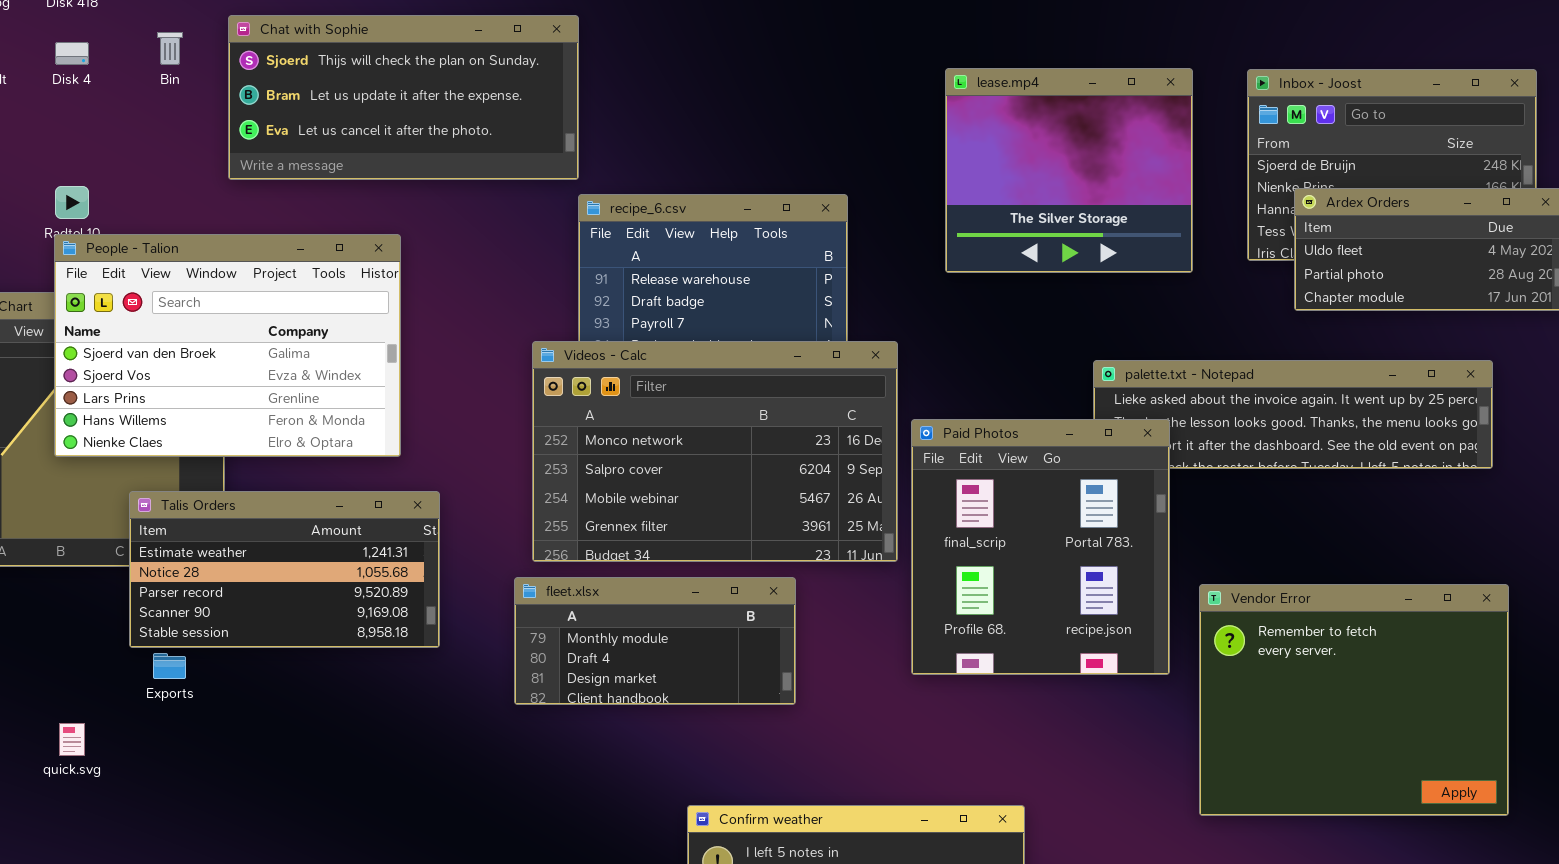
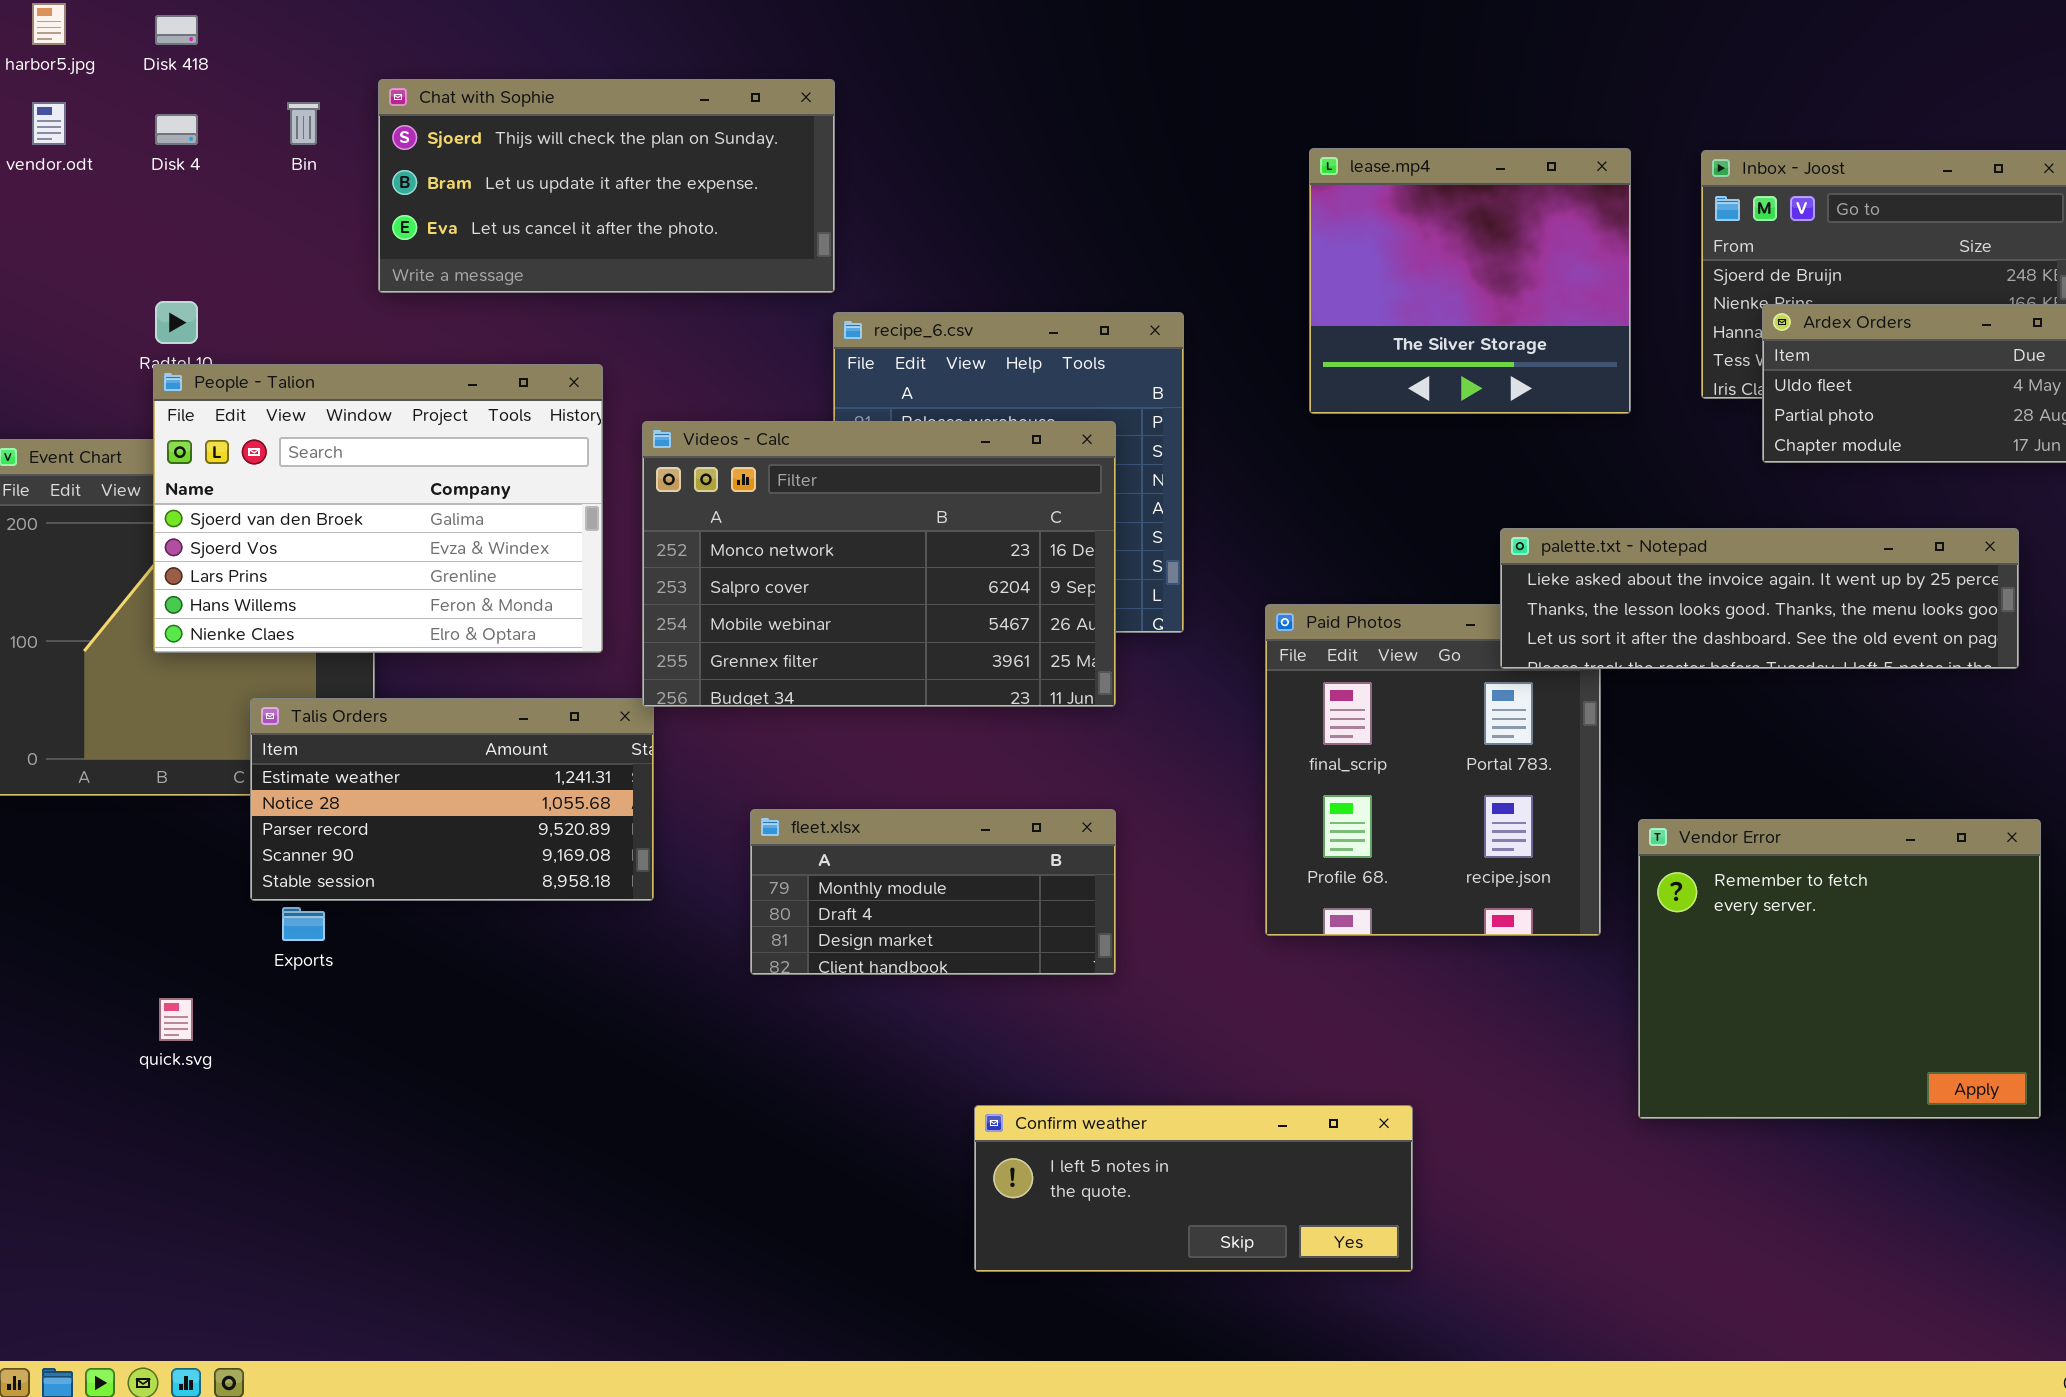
Videos - Calc: [532,341,898,562] -> [642,421,1116,707], moved
palette.txt - Notepad: [1093,360,1493,469] -> [1500,528,2019,669], raised

